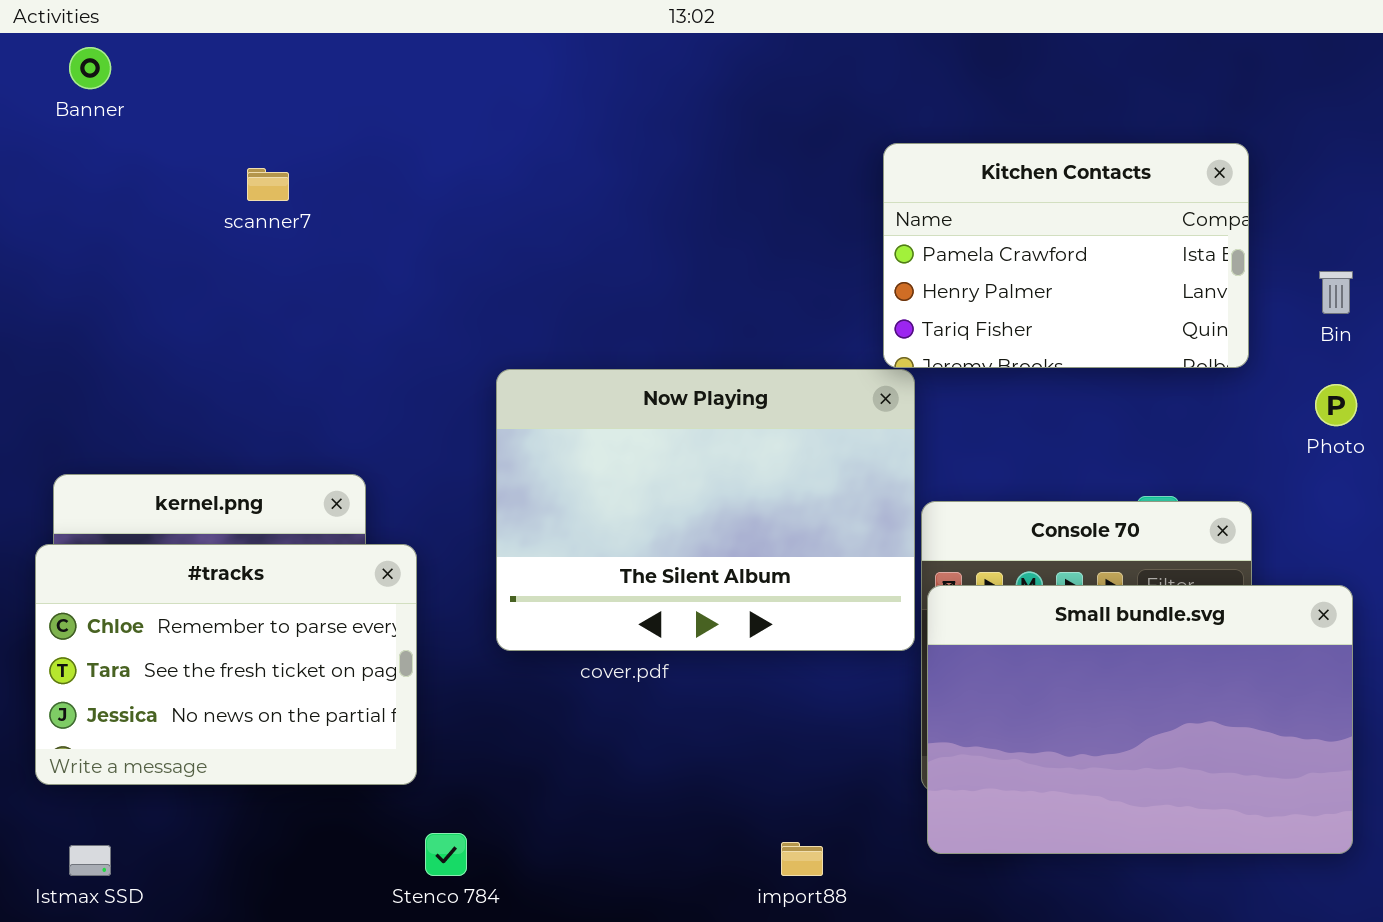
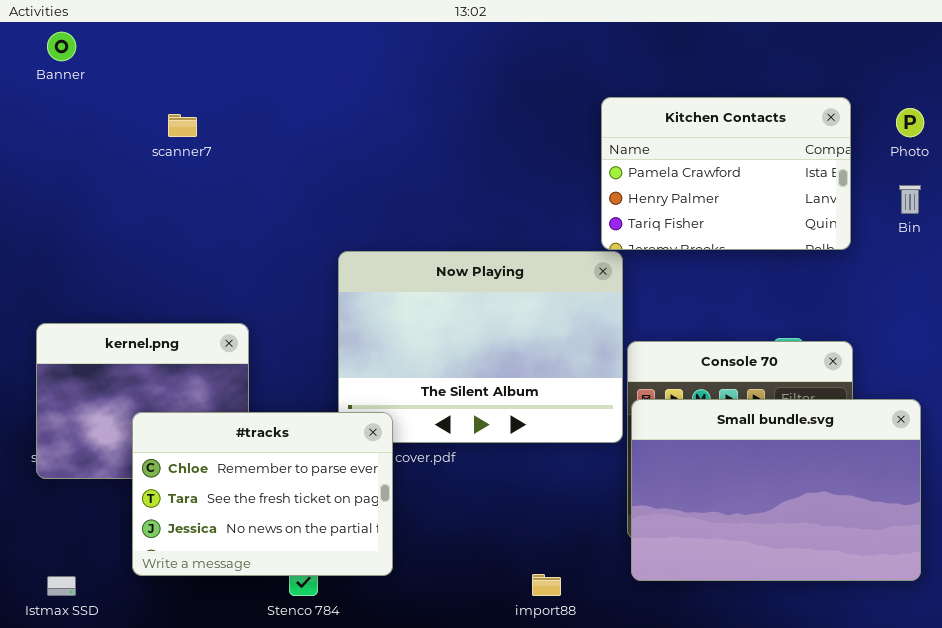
Photo: [1315,384,1357,426] -> [896,108,924,137], moved
#tracks: [35,544,417,785] -> [132,412,393,576], moved

